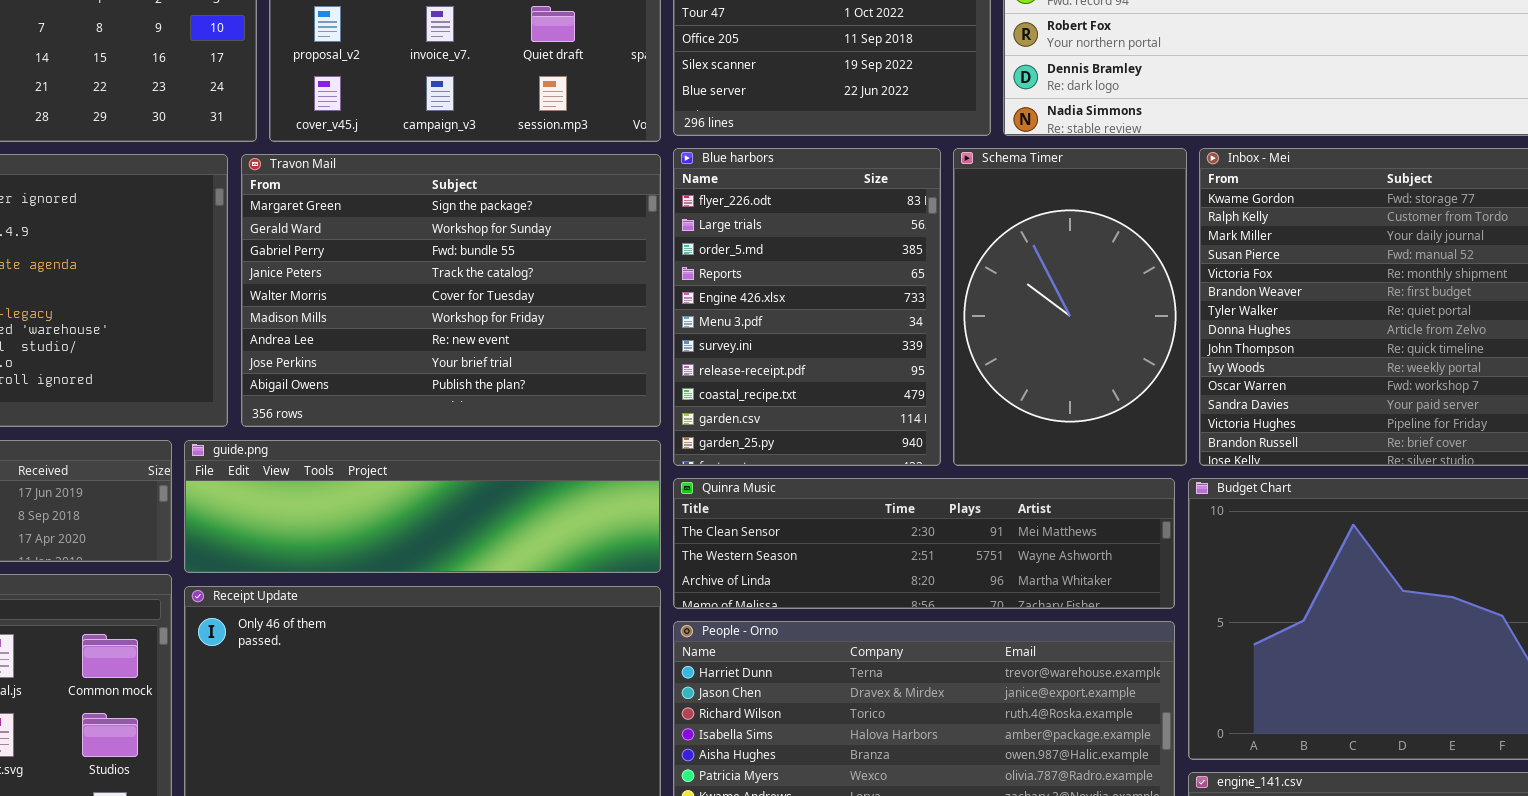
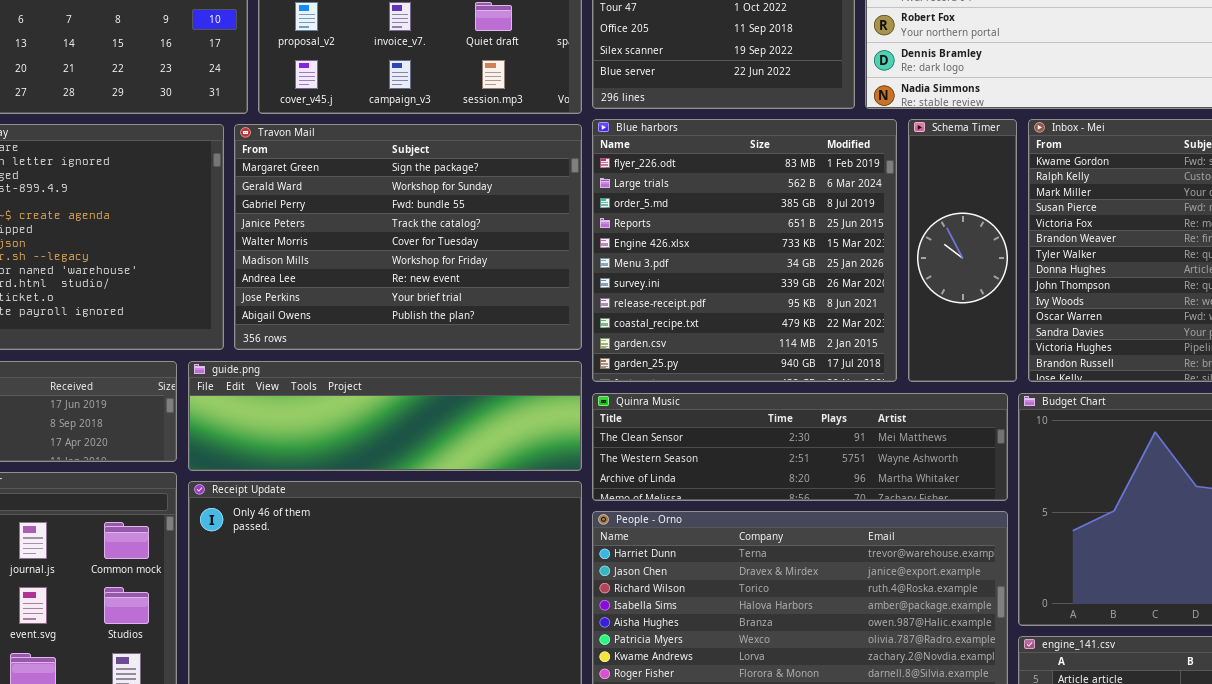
Blue harbors: [673,148,941,466] -> [592,119,897,382], resized
Schema Timer: [953,148,1187,466] -> [908,119,1017,382], resized

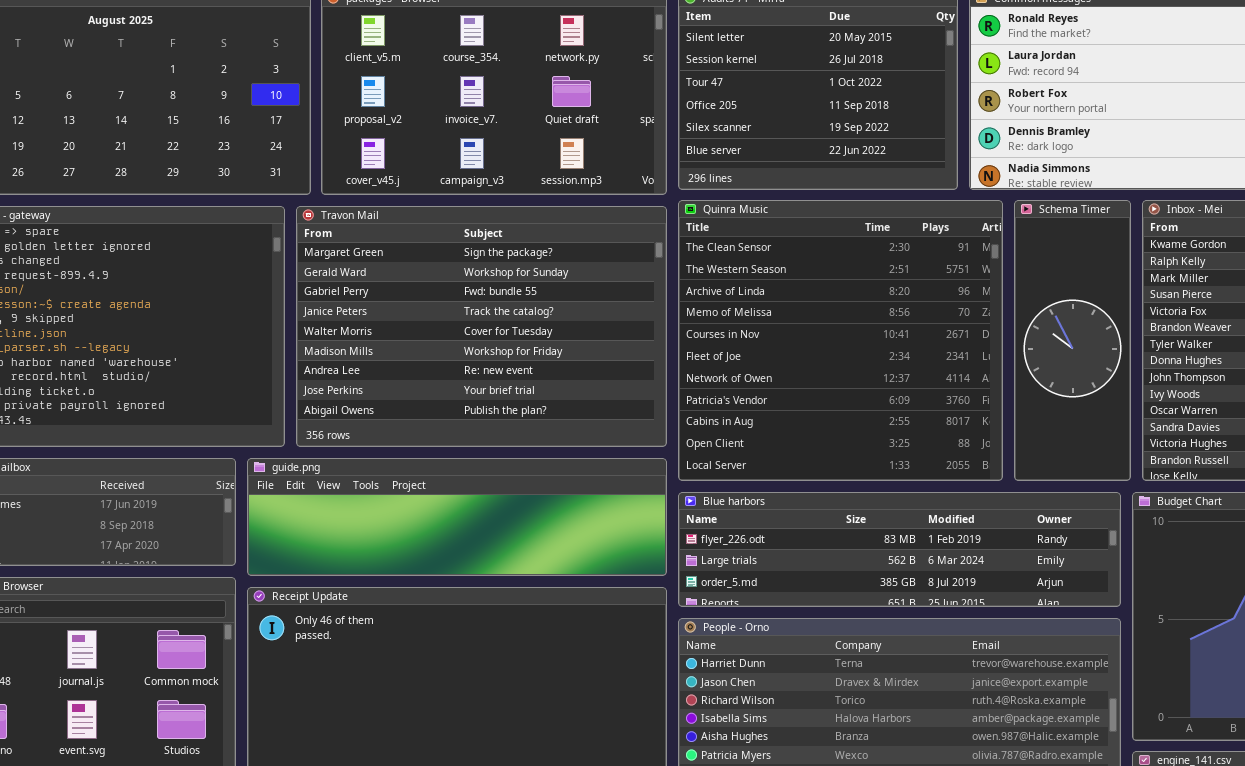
Blue harbors: [592,119,897,382] -> [678,492,1121,607], moved, resized
Quinra Music: [592,393,1008,501] -> [678,200,1003,481], moved, resized

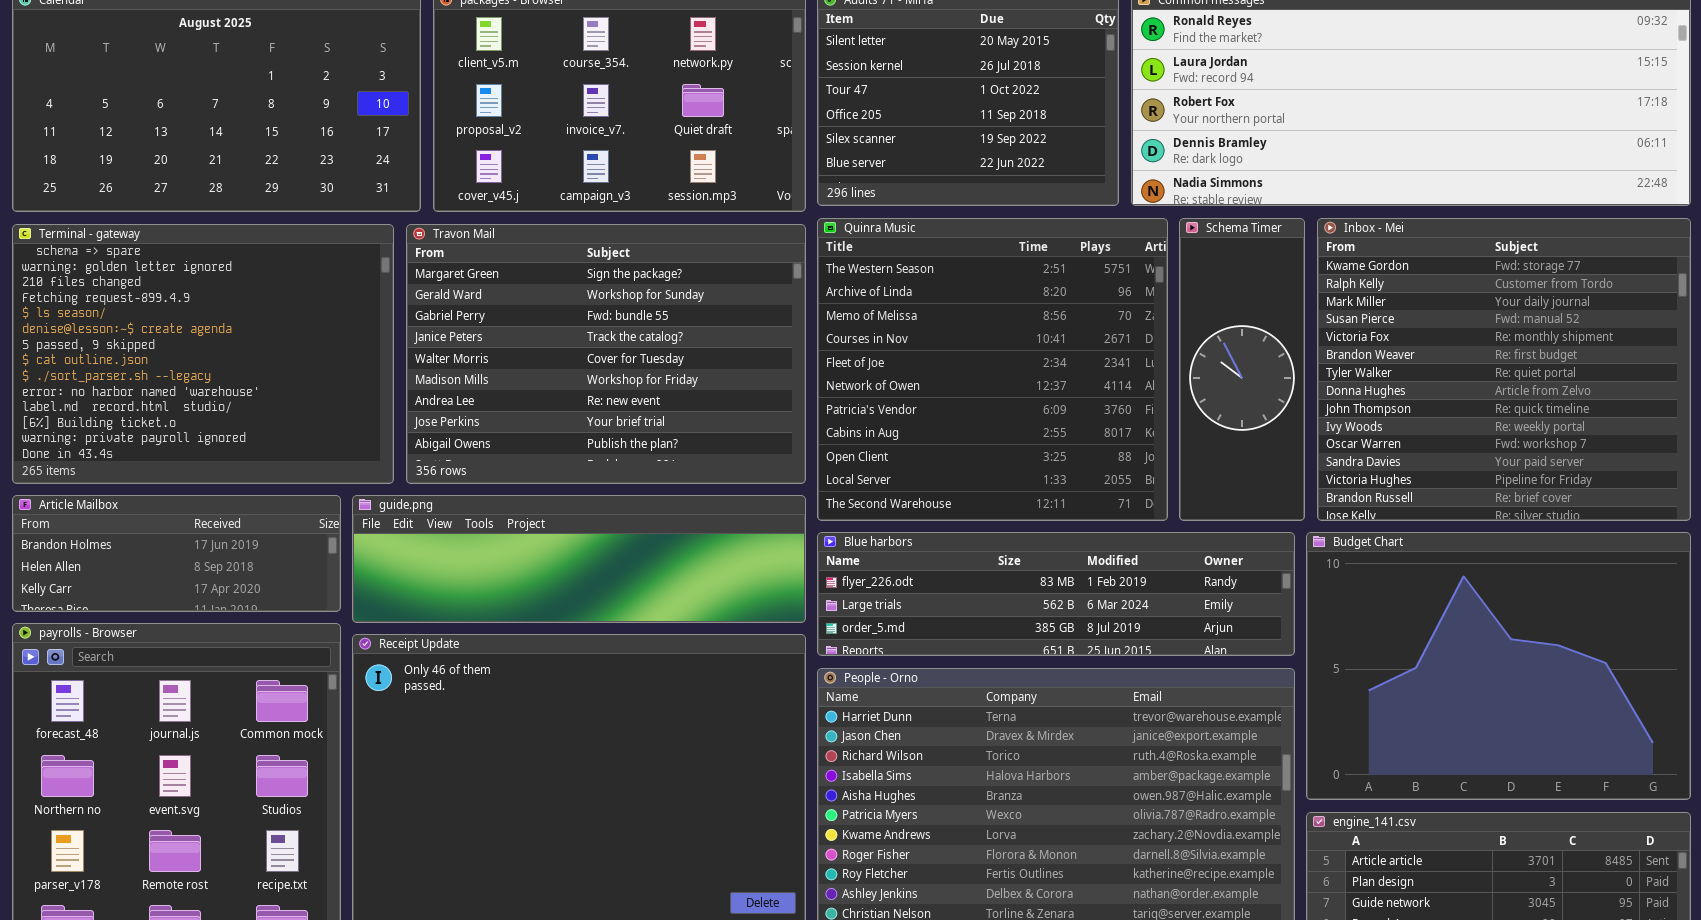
Quinra Music: [678,200,1003,481] -> [817,218,1168,521], scrolled down 1 row

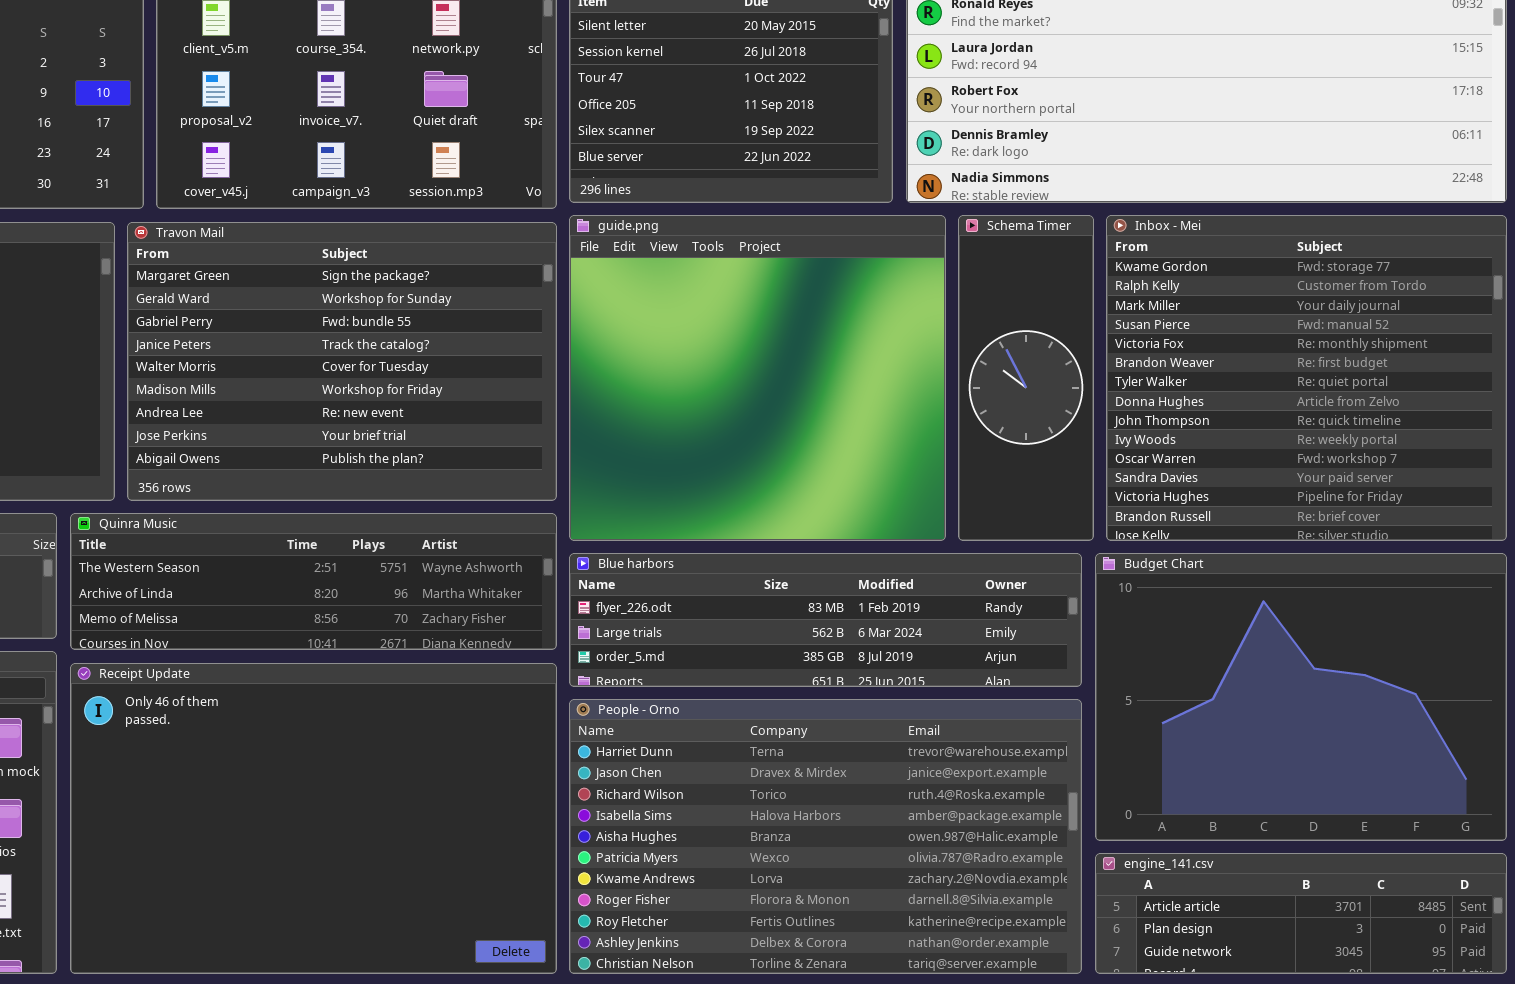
Quinra Music: [817,218,1168,521] -> [70,513,557,650], moved, resized
guide.png: [352,495,806,623] -> [569,215,946,541], moved, resized

